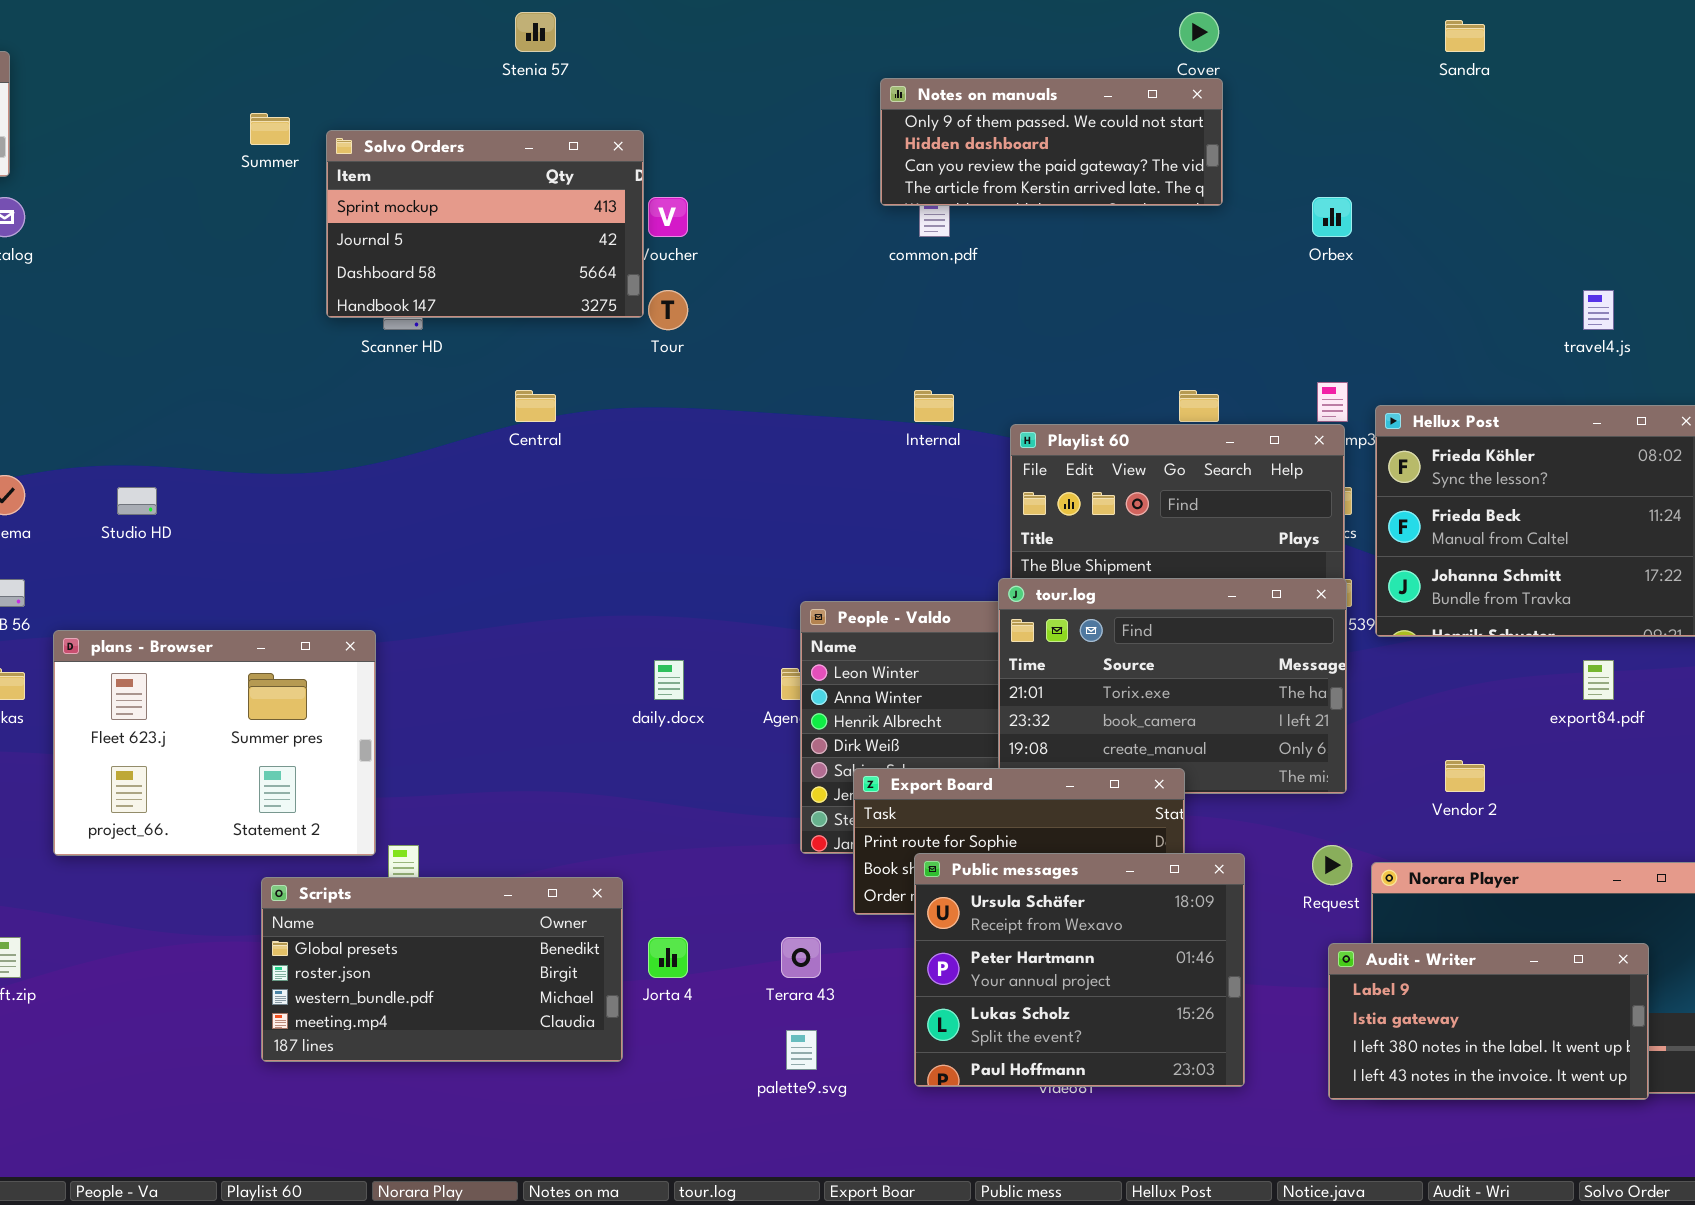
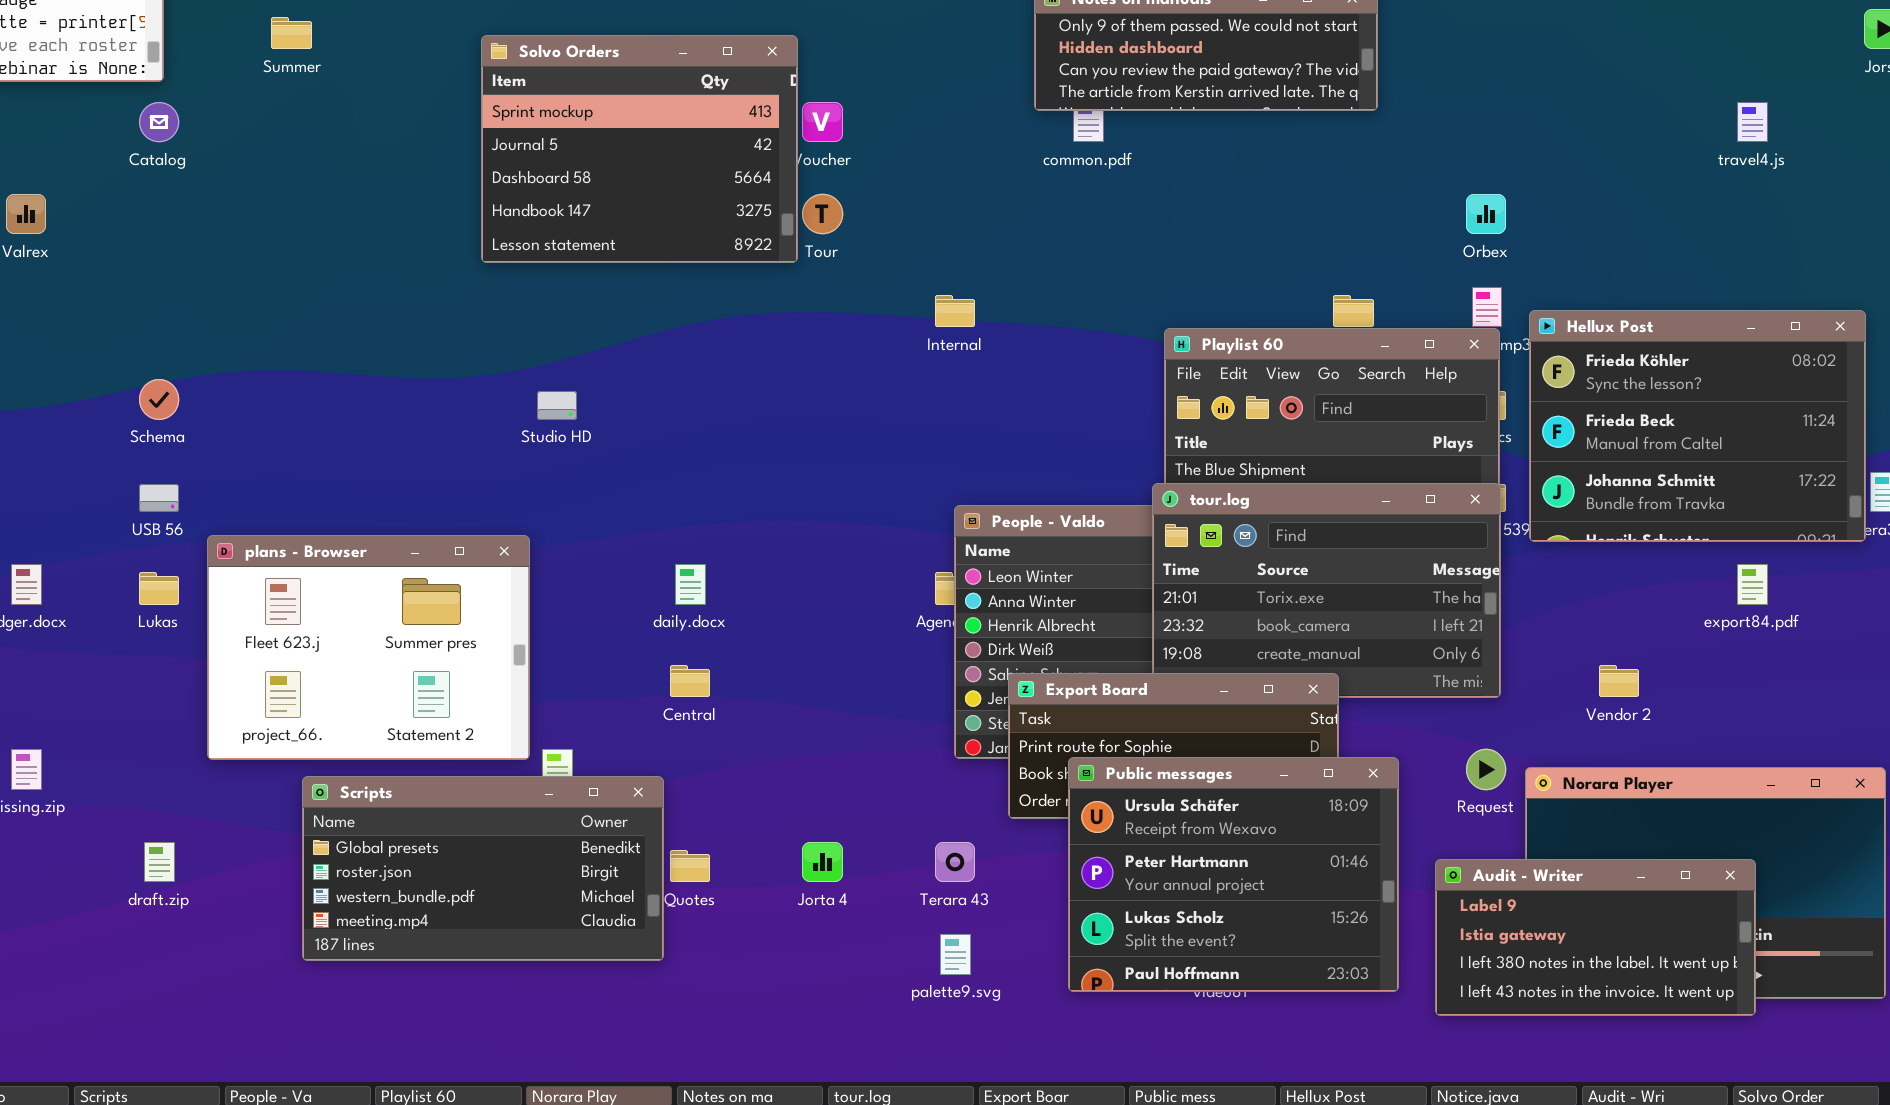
Summer: [250,113,290,145] -> [271,17,312,49], moved
Solvo Orders: [326,130,644,318] -> [481,35,798,263], resized
Orbex: [1312,197,1352,237] -> [1466,194,1506,234], moved
travel4.js: [1583,290,1614,330] -> [1737,102,1768,142], moved
Central: [515,390,556,422] -> [670,665,710,697], moved
Internal: [914,390,954,422] -> [935,295,975,327], moved
Studio HD: [117,487,157,515] -> [537,391,577,420], moved
daily.docx: [654,660,684,700] -> [675,564,706,605], moved
Scripts: [261,877,623,1062] -> [302,776,664,961], moved
Audit - Writer: [1328,943,1649,1100] -> [1435,859,1756,1016], moved

